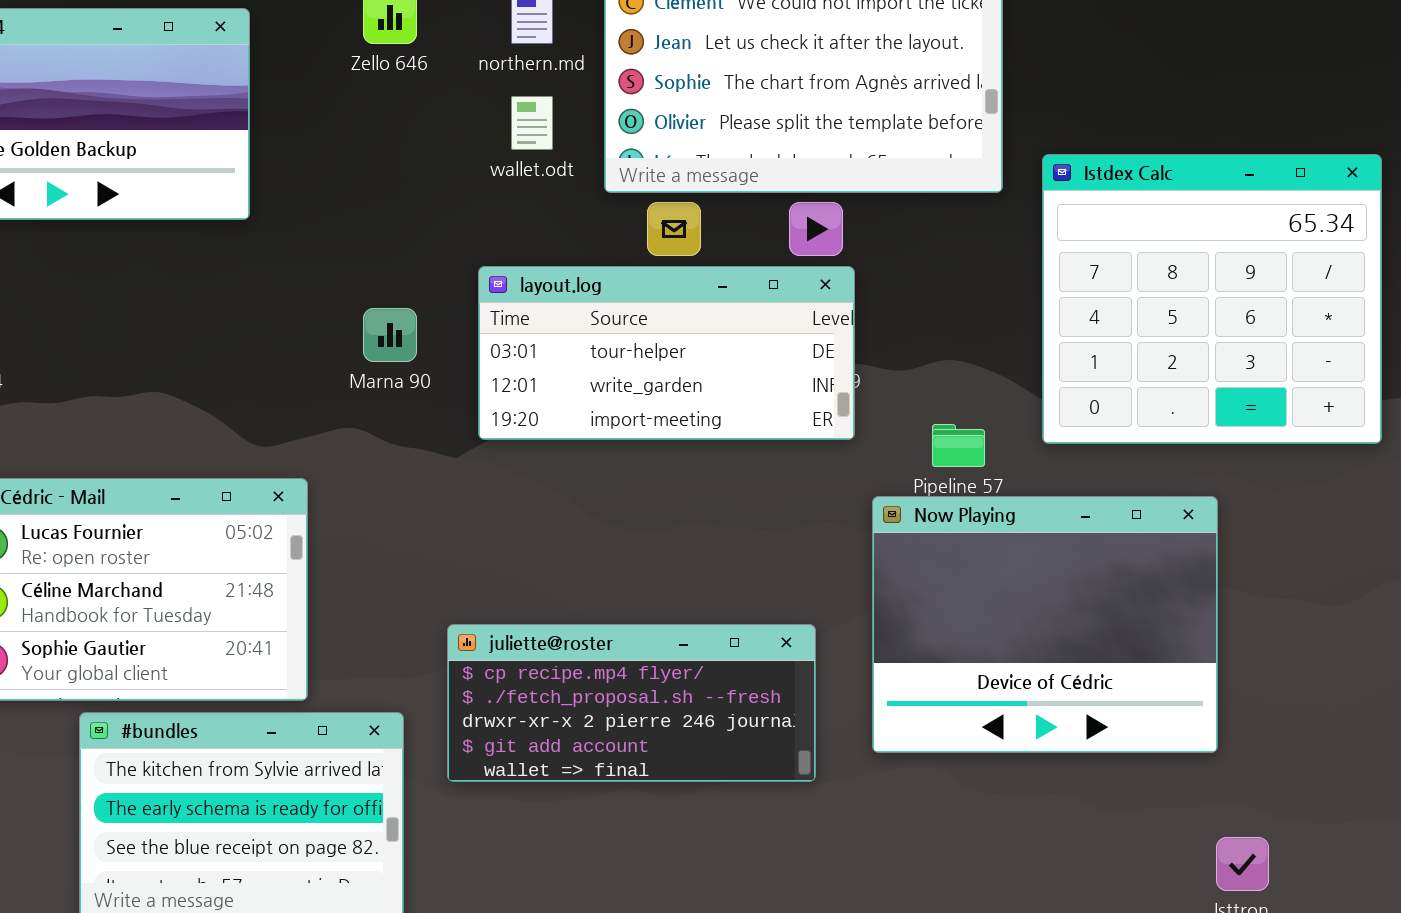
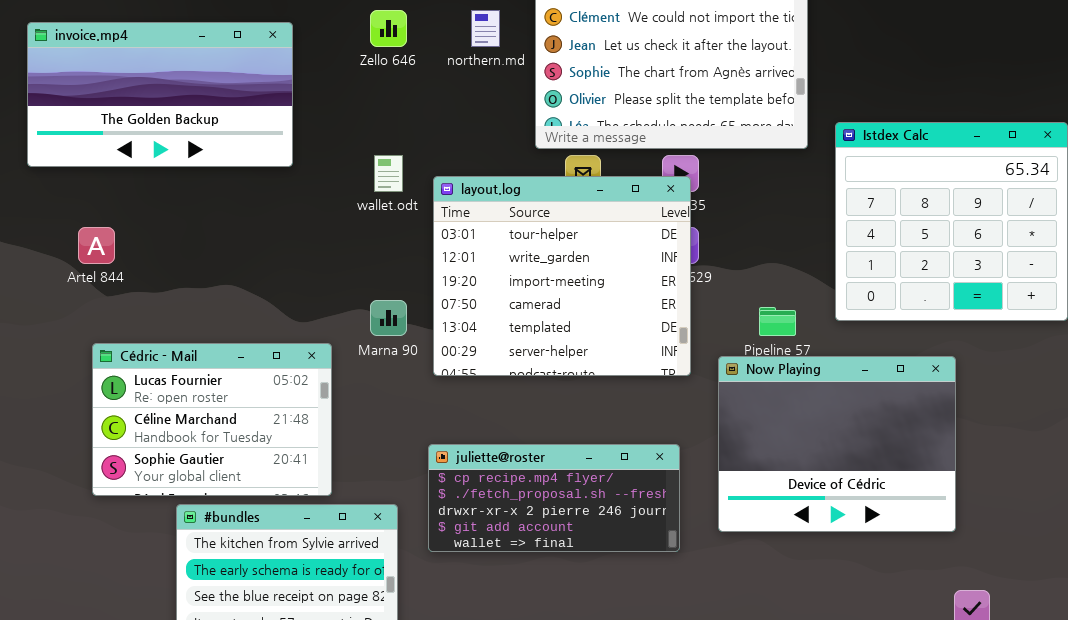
wallet.odt: [511,96,553,150] -> [374,155,403,192], moved
layout.log: [478,266,855,440] -> [433,176,691,376], moved, resized
Marna 90: [363,308,417,362] -> [370,300,407,336], moved

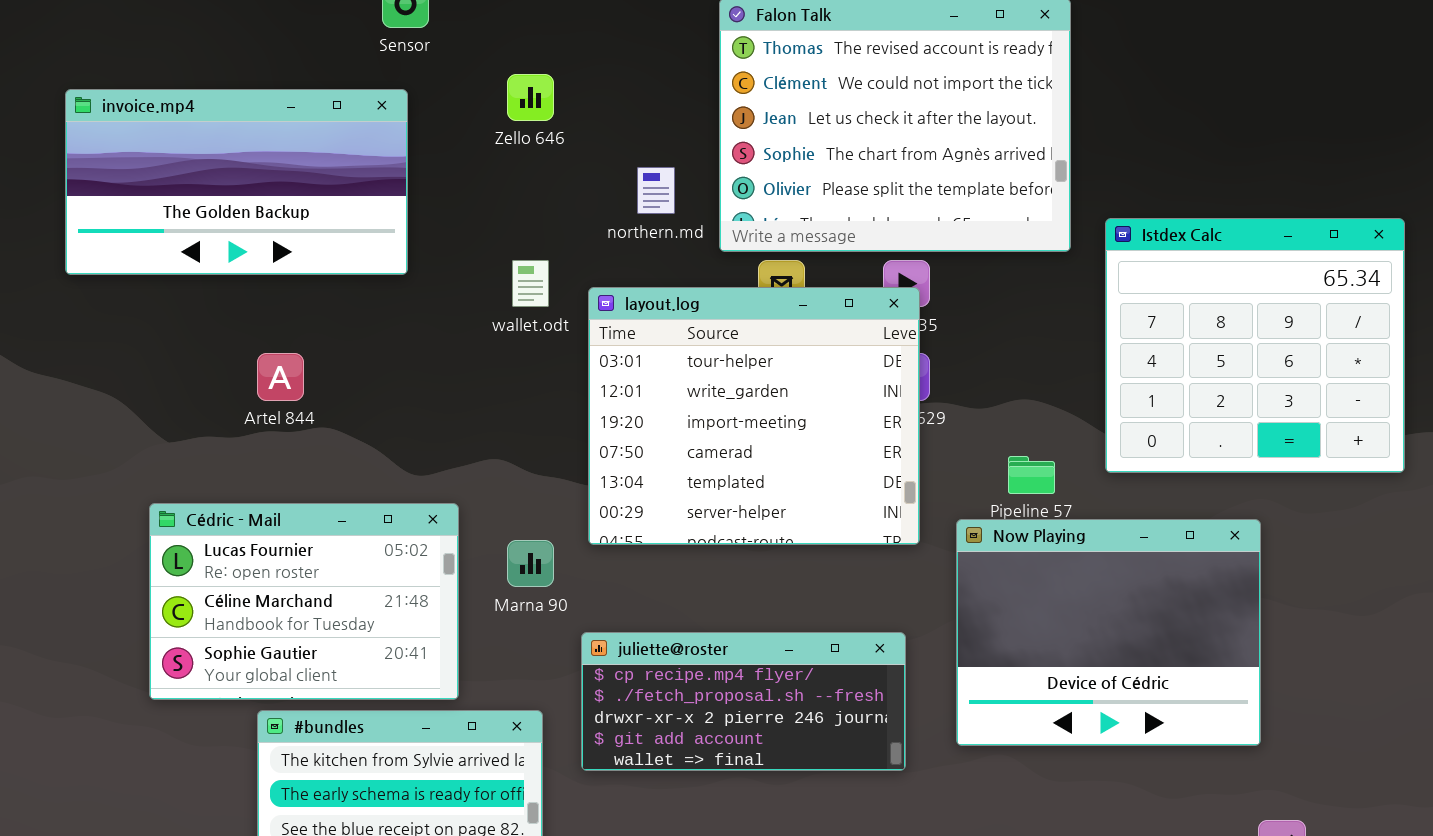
northern.md: [471,10,500,47] -> [637,167,675,214], moved
Artel 844: [78,227,115,264] -> [257,353,304,401], moved
Marna 90: [370,300,407,336] -> [507,540,554,587], moved

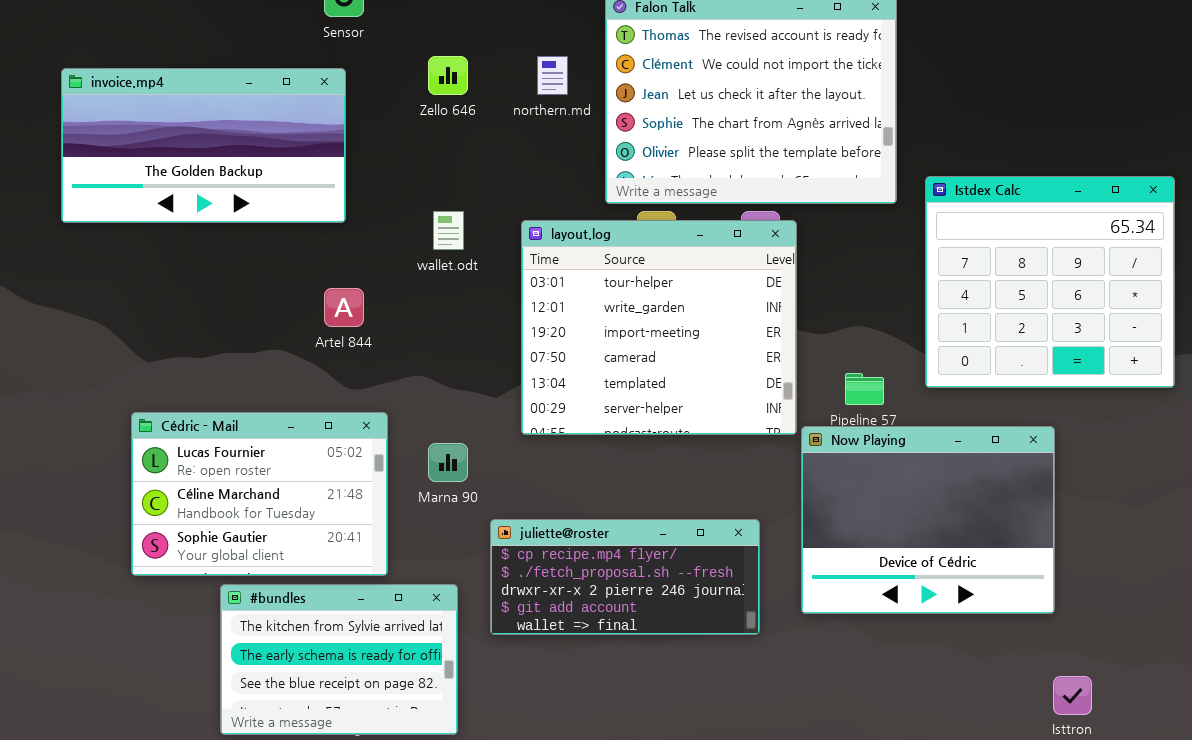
northern.md: [637,167,675,214] -> [537,56,568,95], moved
layout.log: [588,287,920,545] -> [521,220,797,435], moved
Artel 844: [257,353,304,401] -> [324,288,364,327], moved

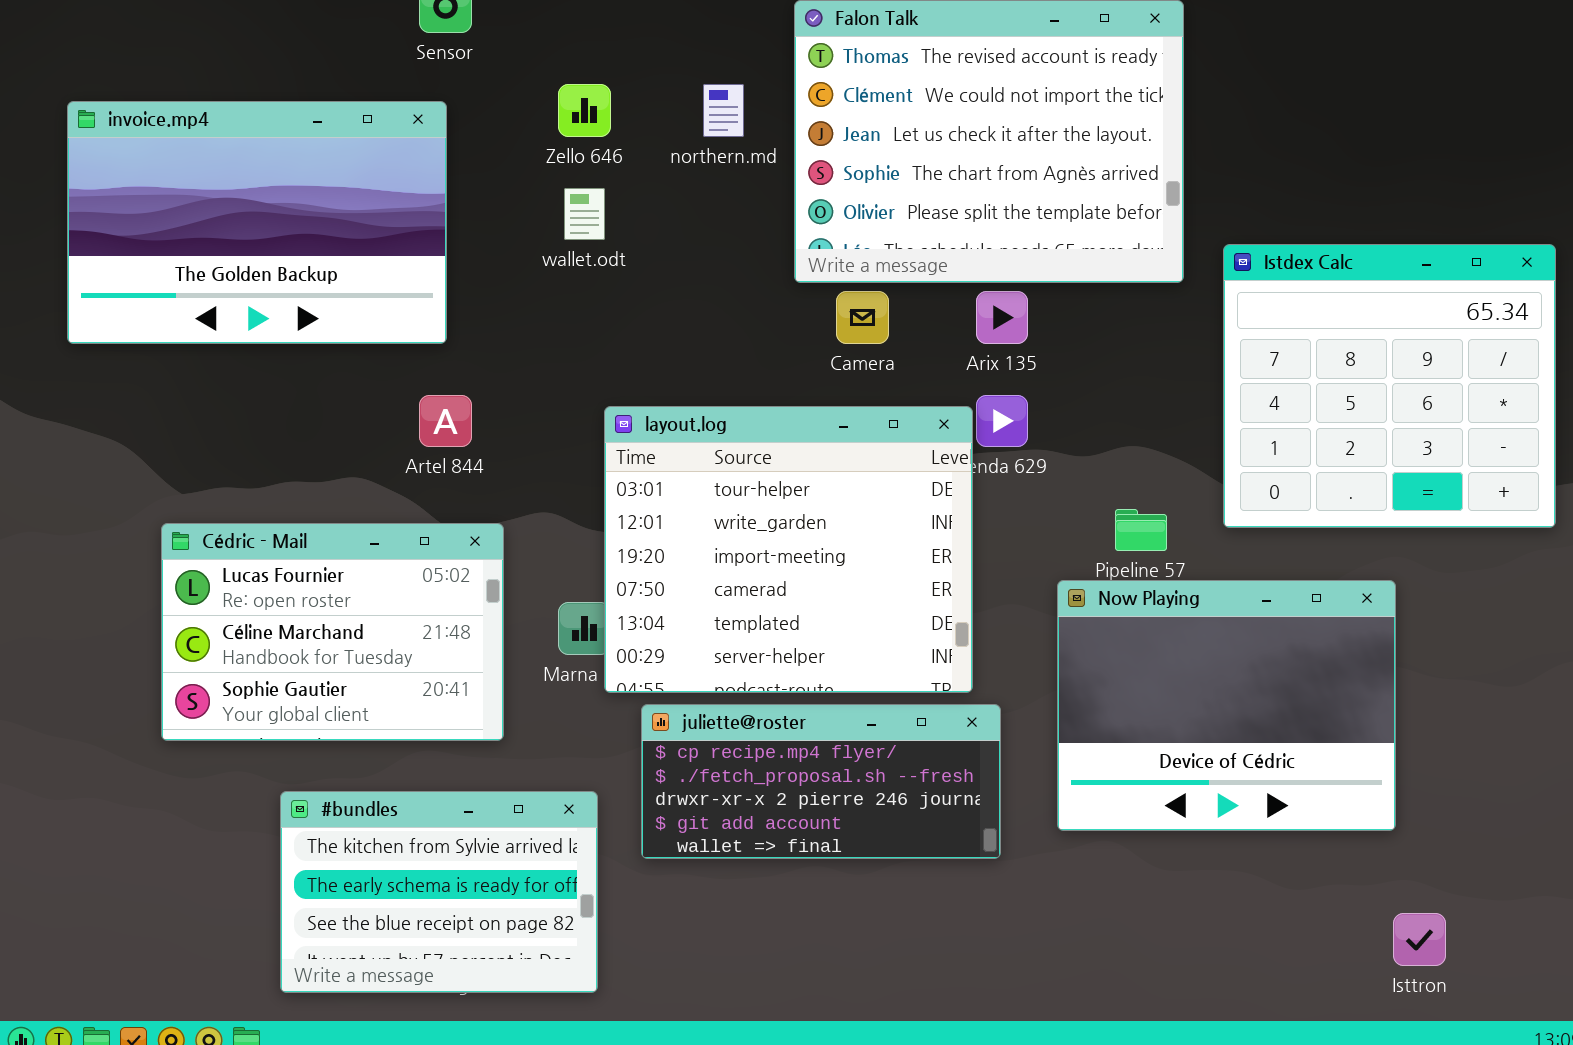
invoice.mp4: [61,68,346,223] -> [67,101,447,344], resized
wallet.odt: [433,211,464,250] -> [564,188,605,240], moved
layout.log: [521,220,797,435] -> [604,406,973,693], moved
Cédric - Mail: [131,412,388,576] -> [161,523,504,741], moved

